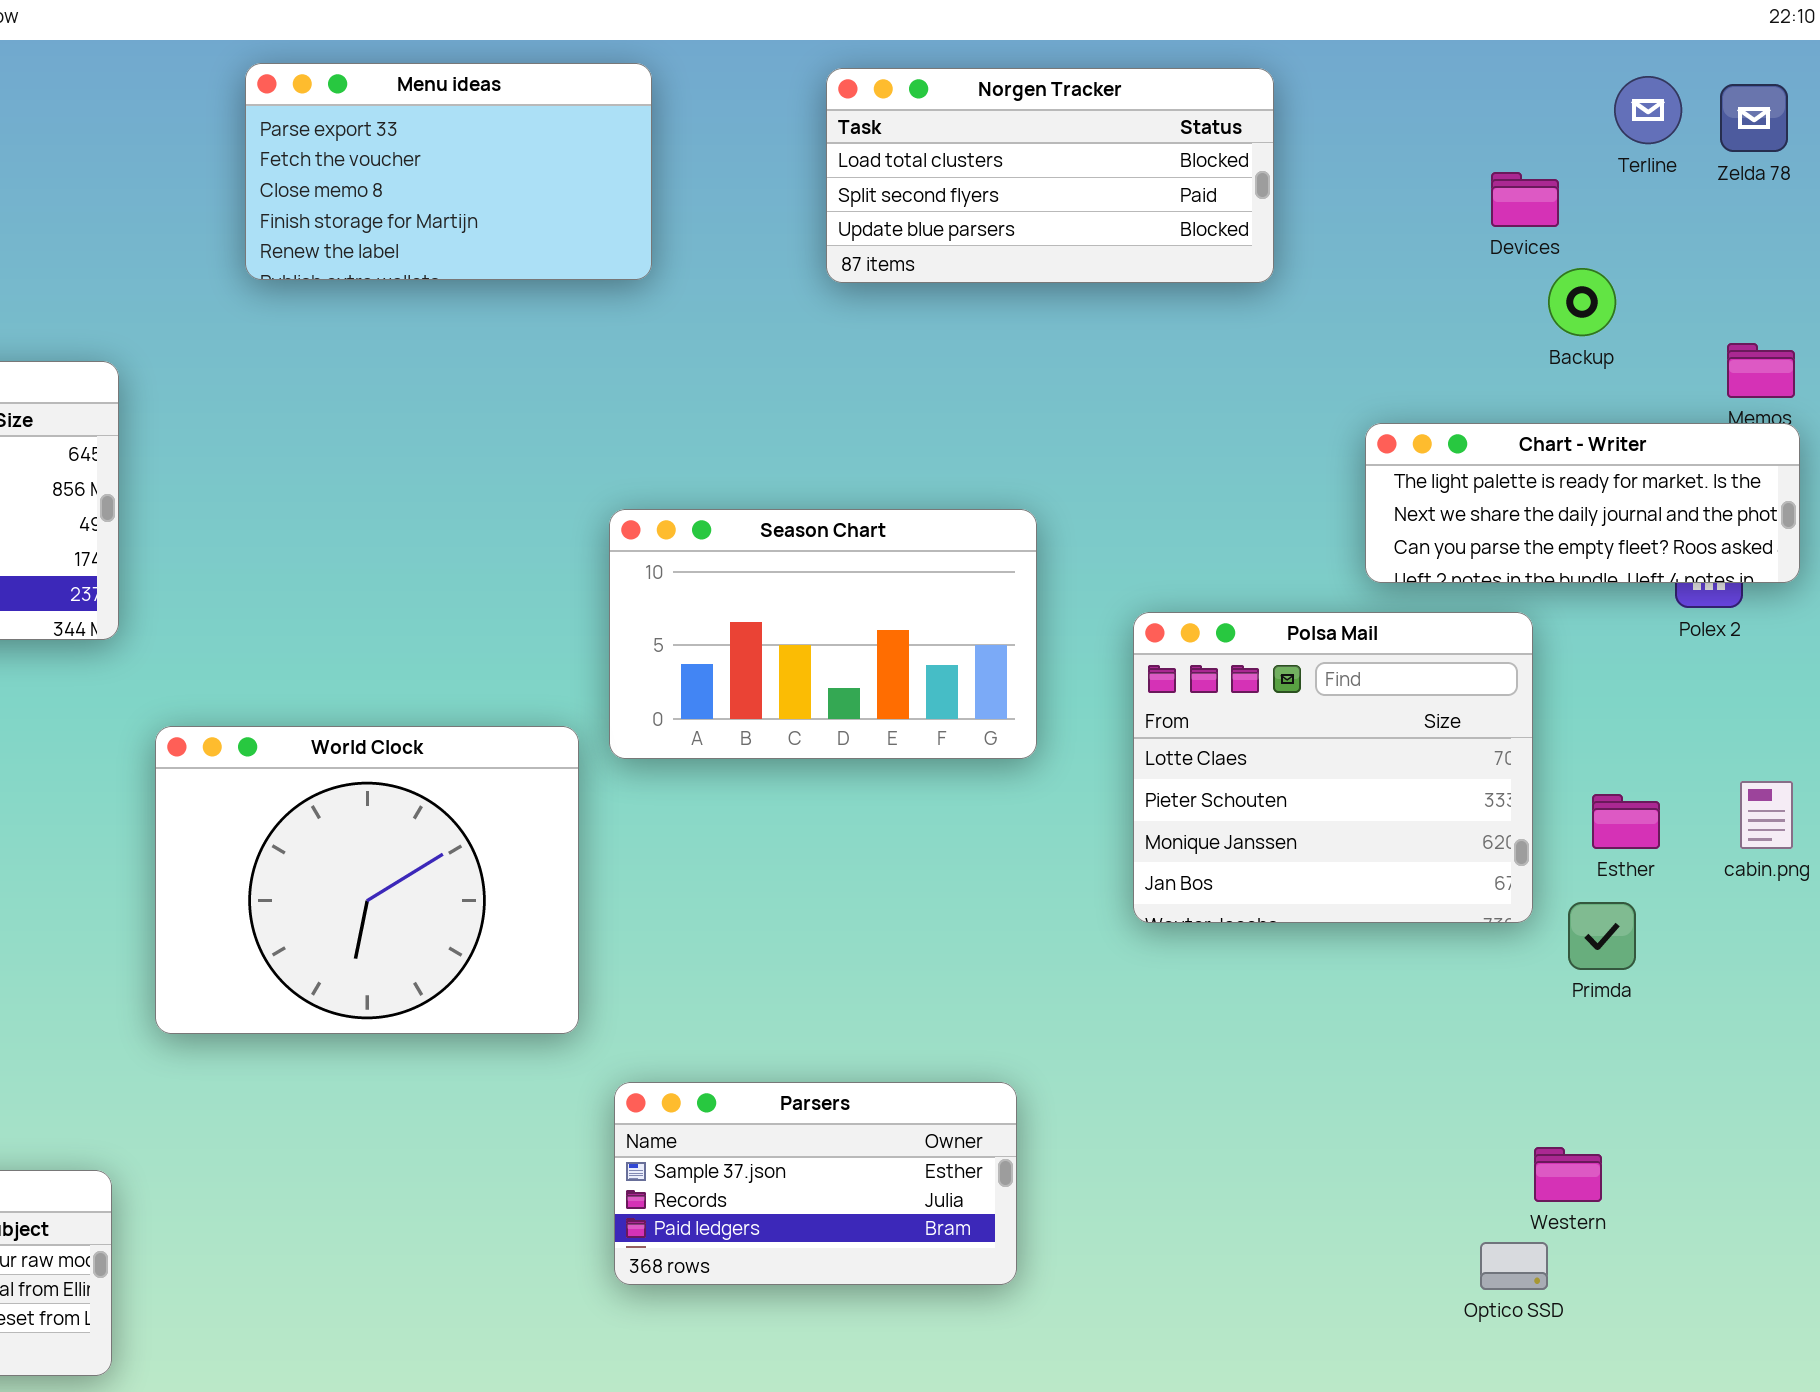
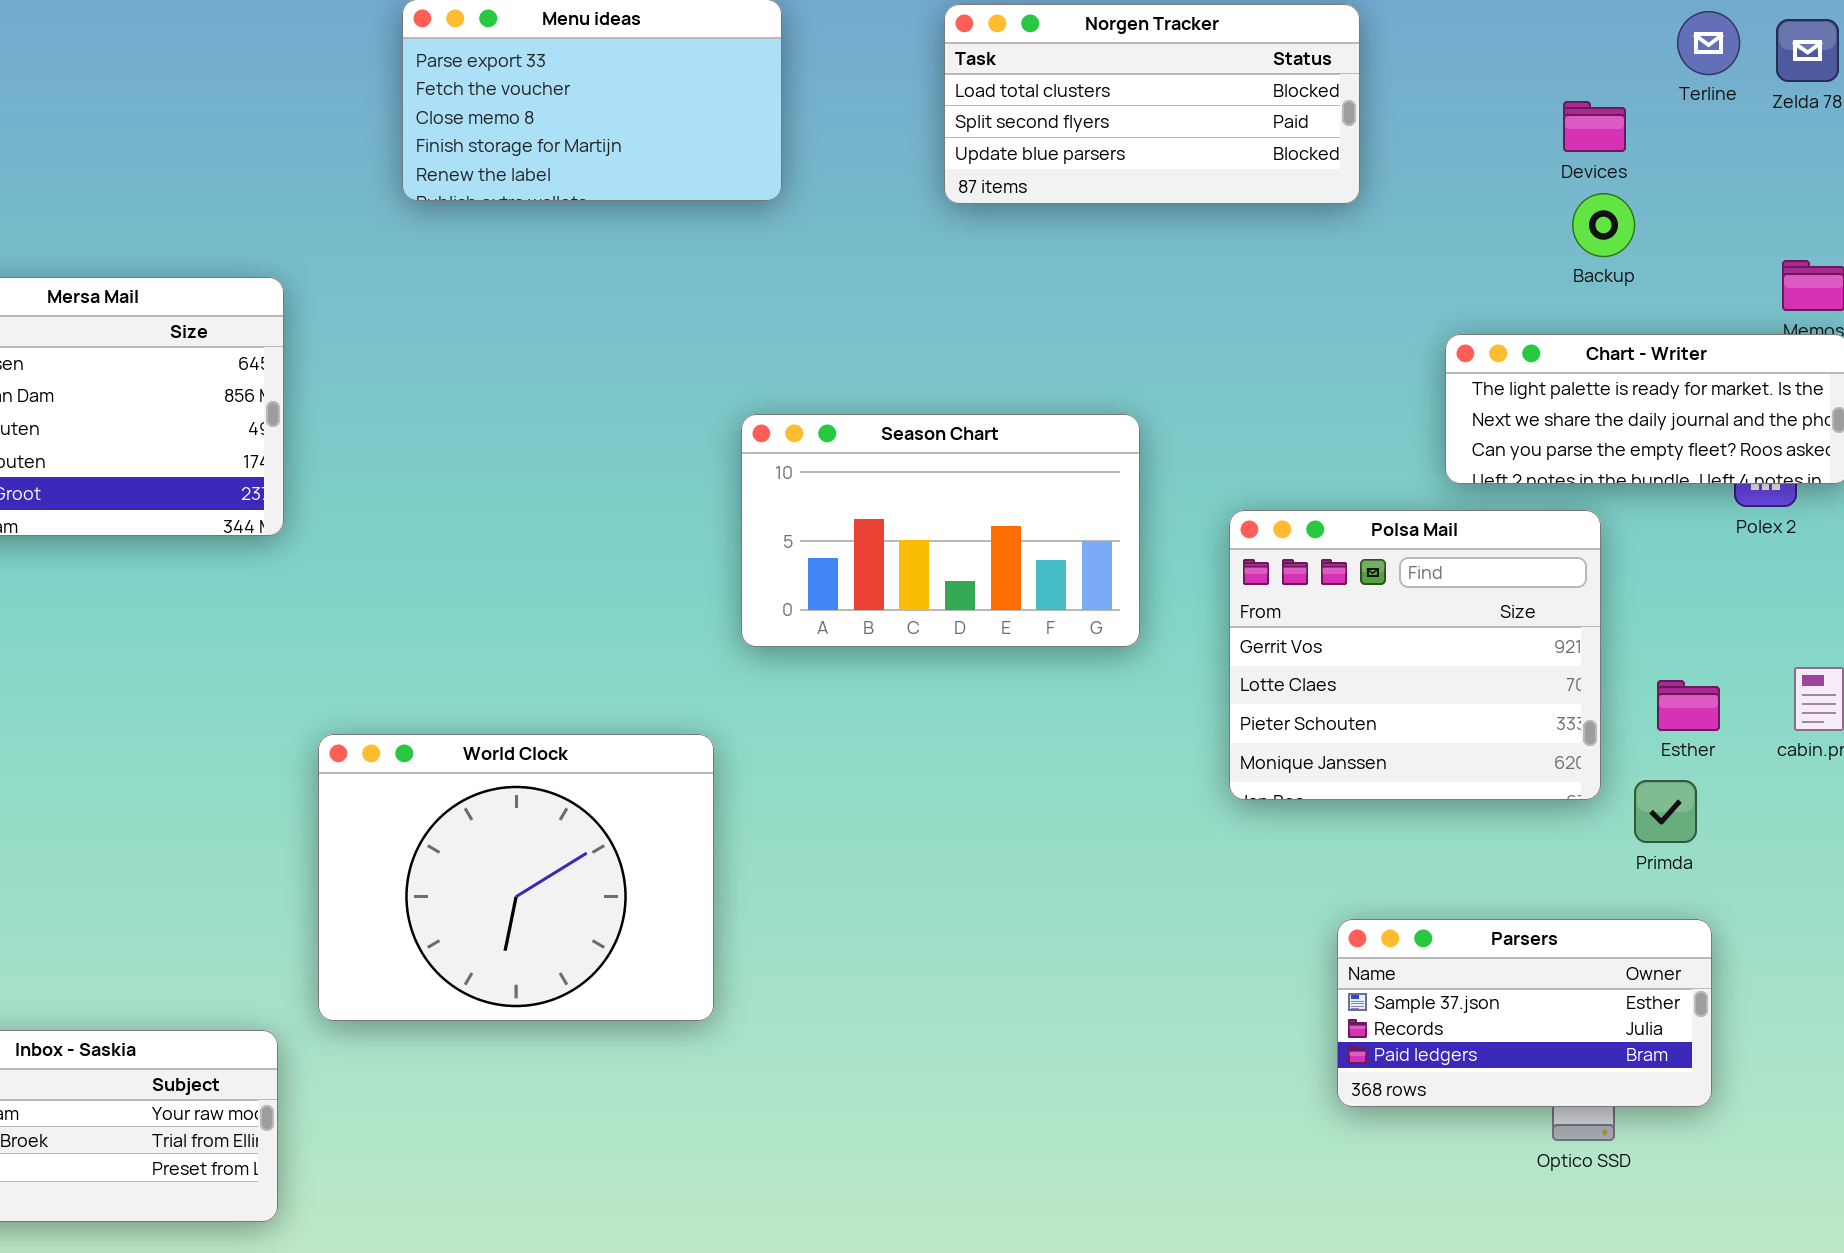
Backup: [1548,268,1616,336] -> [1572,193,1635,257], moved
Polsa Mail: [1133,612,1533,923] -> [1229,510,1601,800], scrolled up 1 row
World Clock: [155,726,579,1034] -> [318,734,714,1021], moved
Parsers: [614,1082,1017,1285] -> [1337,919,1712,1107], moved

